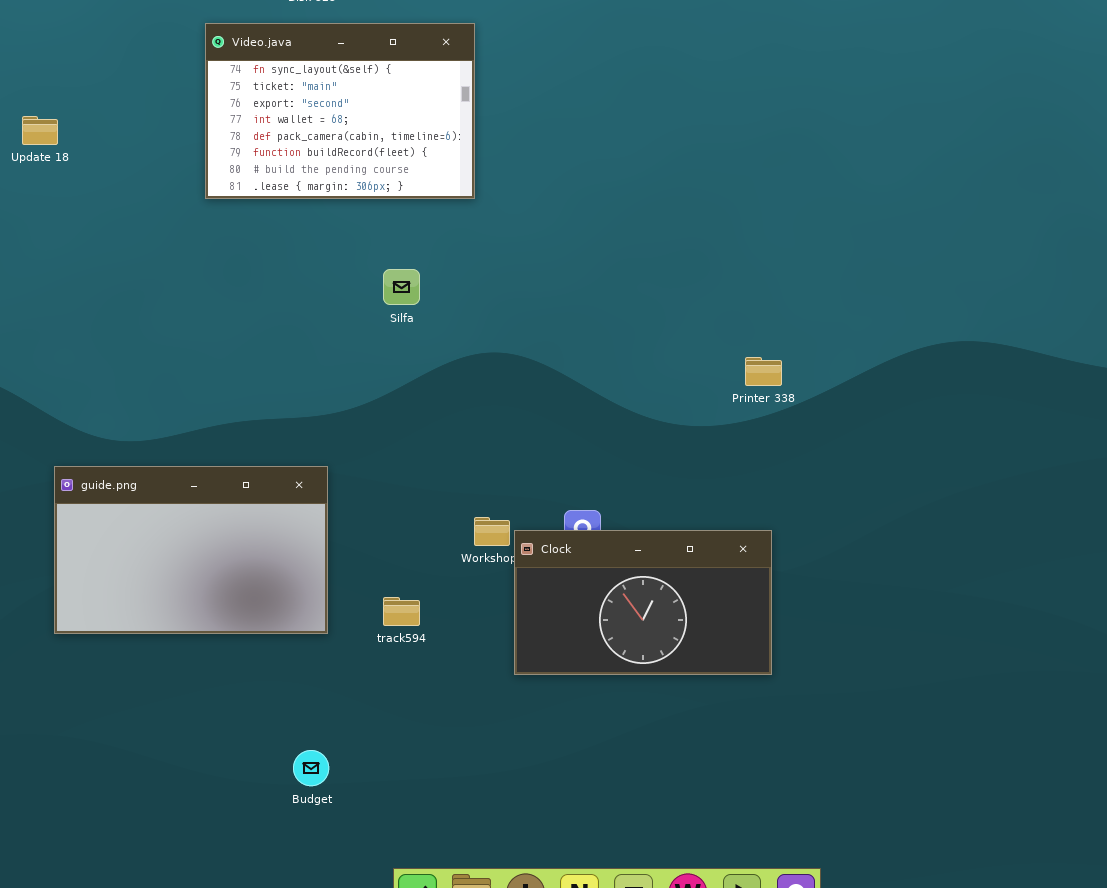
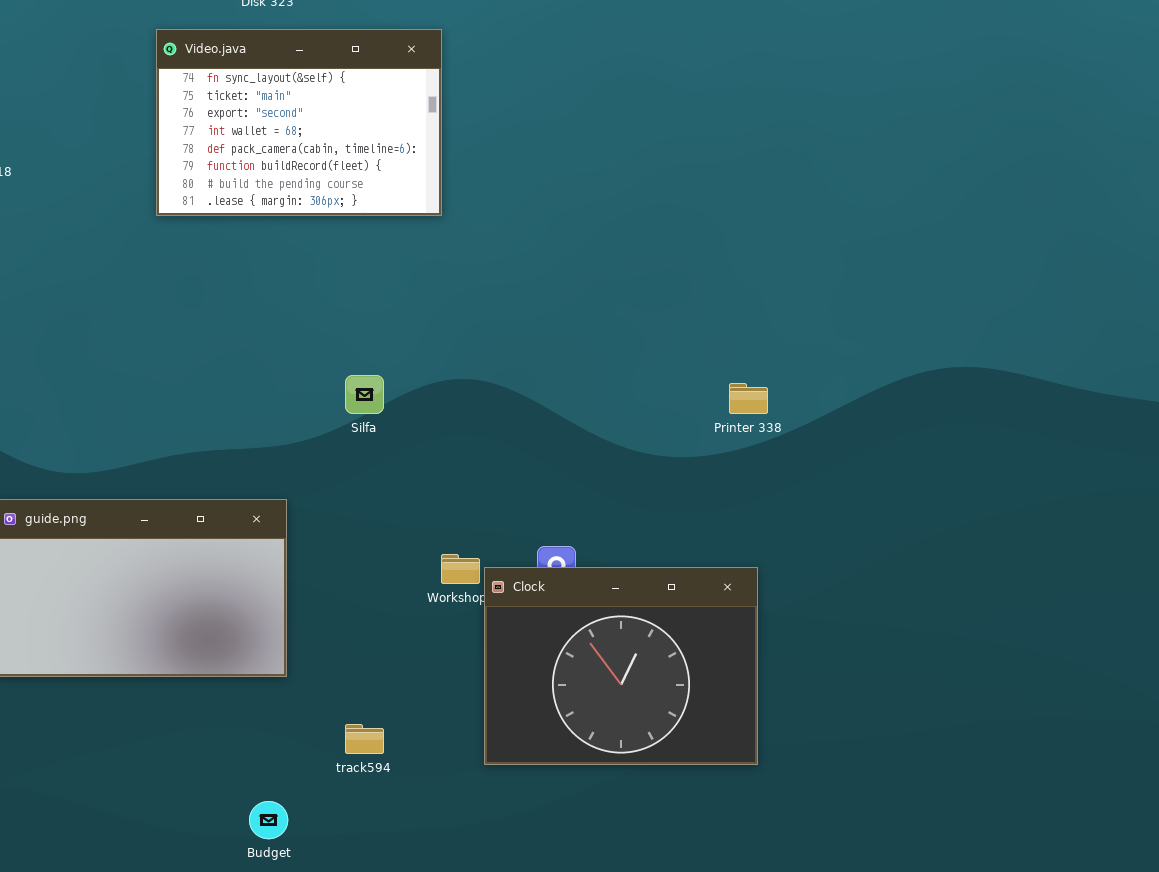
Silfa: [383,269,420,305] -> [345,375,384,414], moved
Clock: [514,530,772,675] -> [484,567,758,765], resized
track594: [383,597,420,626] -> [345,724,384,754], moved

